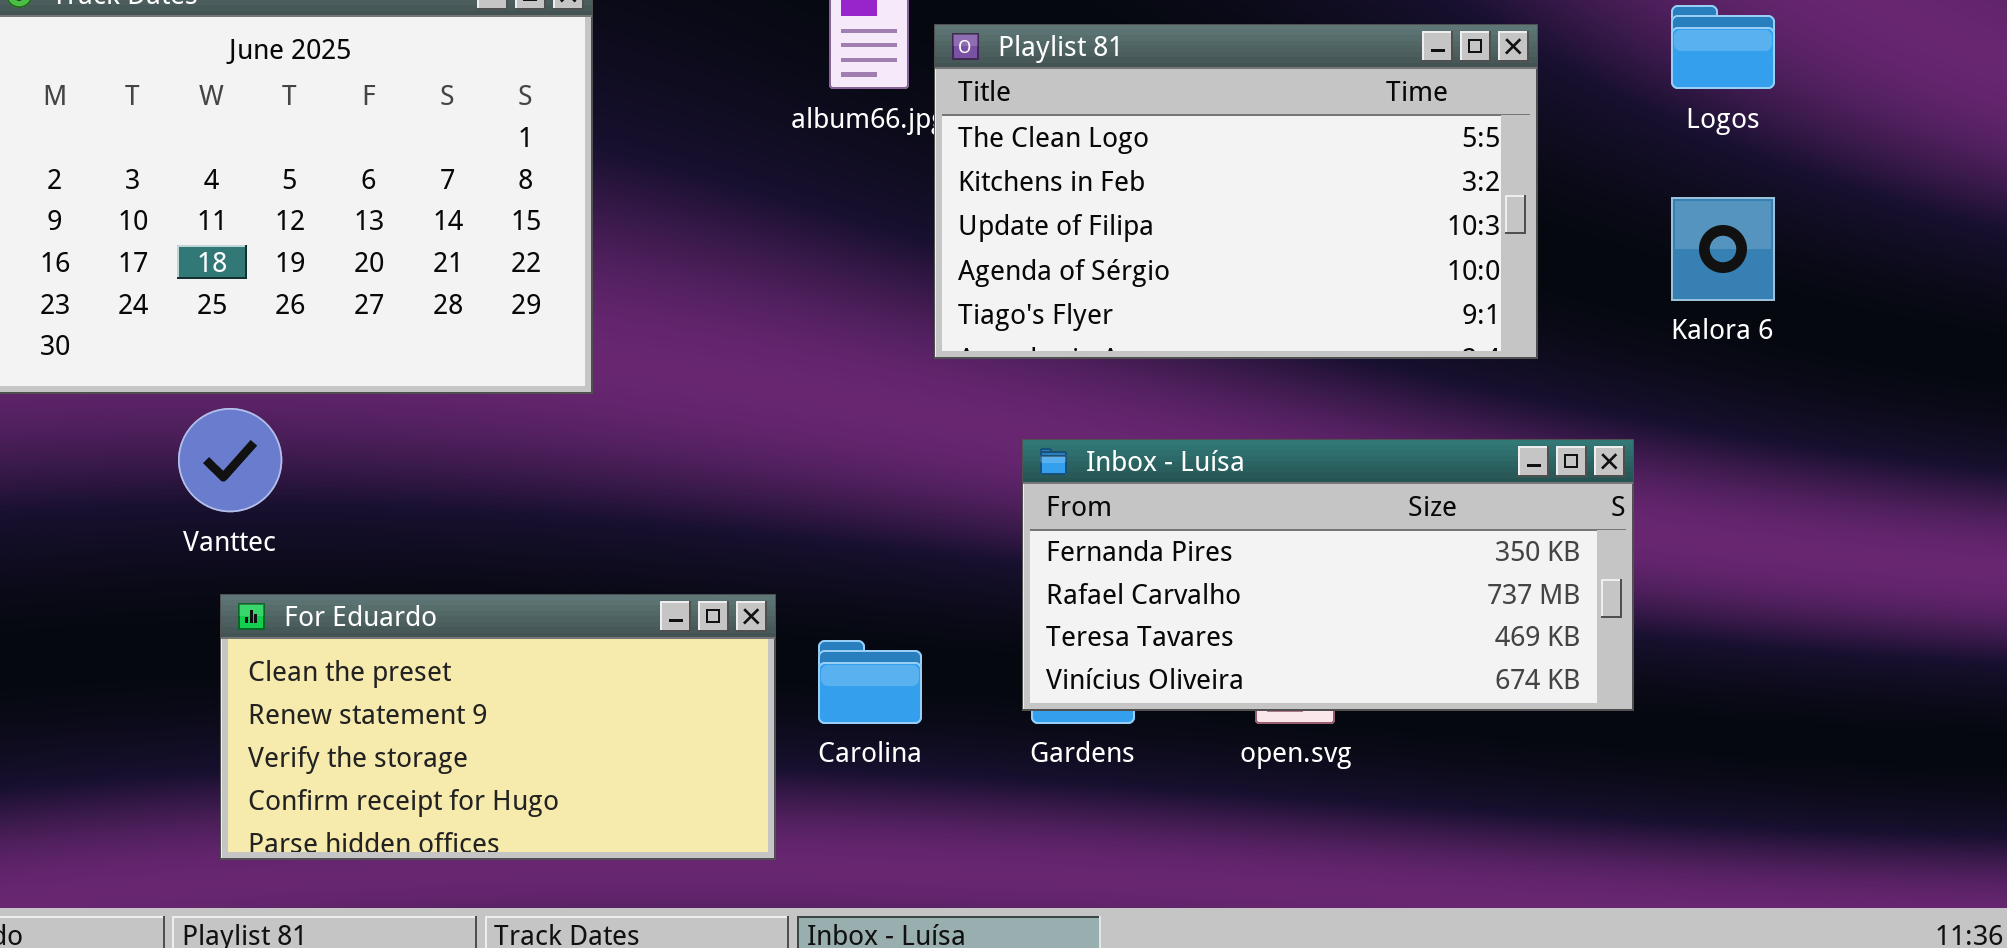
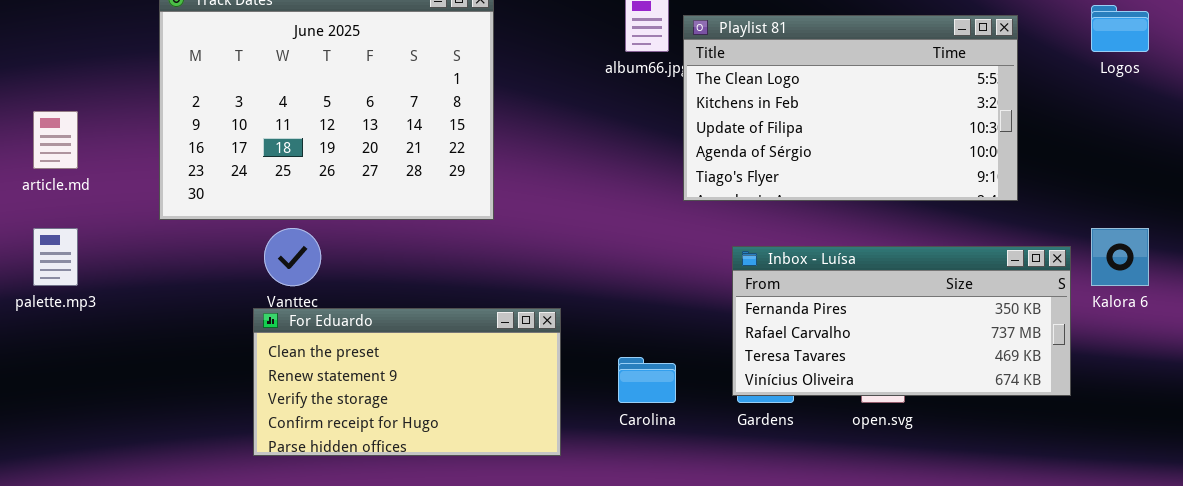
Kalora 6: [1671,197,1775,301] -> [1091,228,1149,286], moved
For Eduardo: [220,594,776,860] -> [253,308,561,456], moved

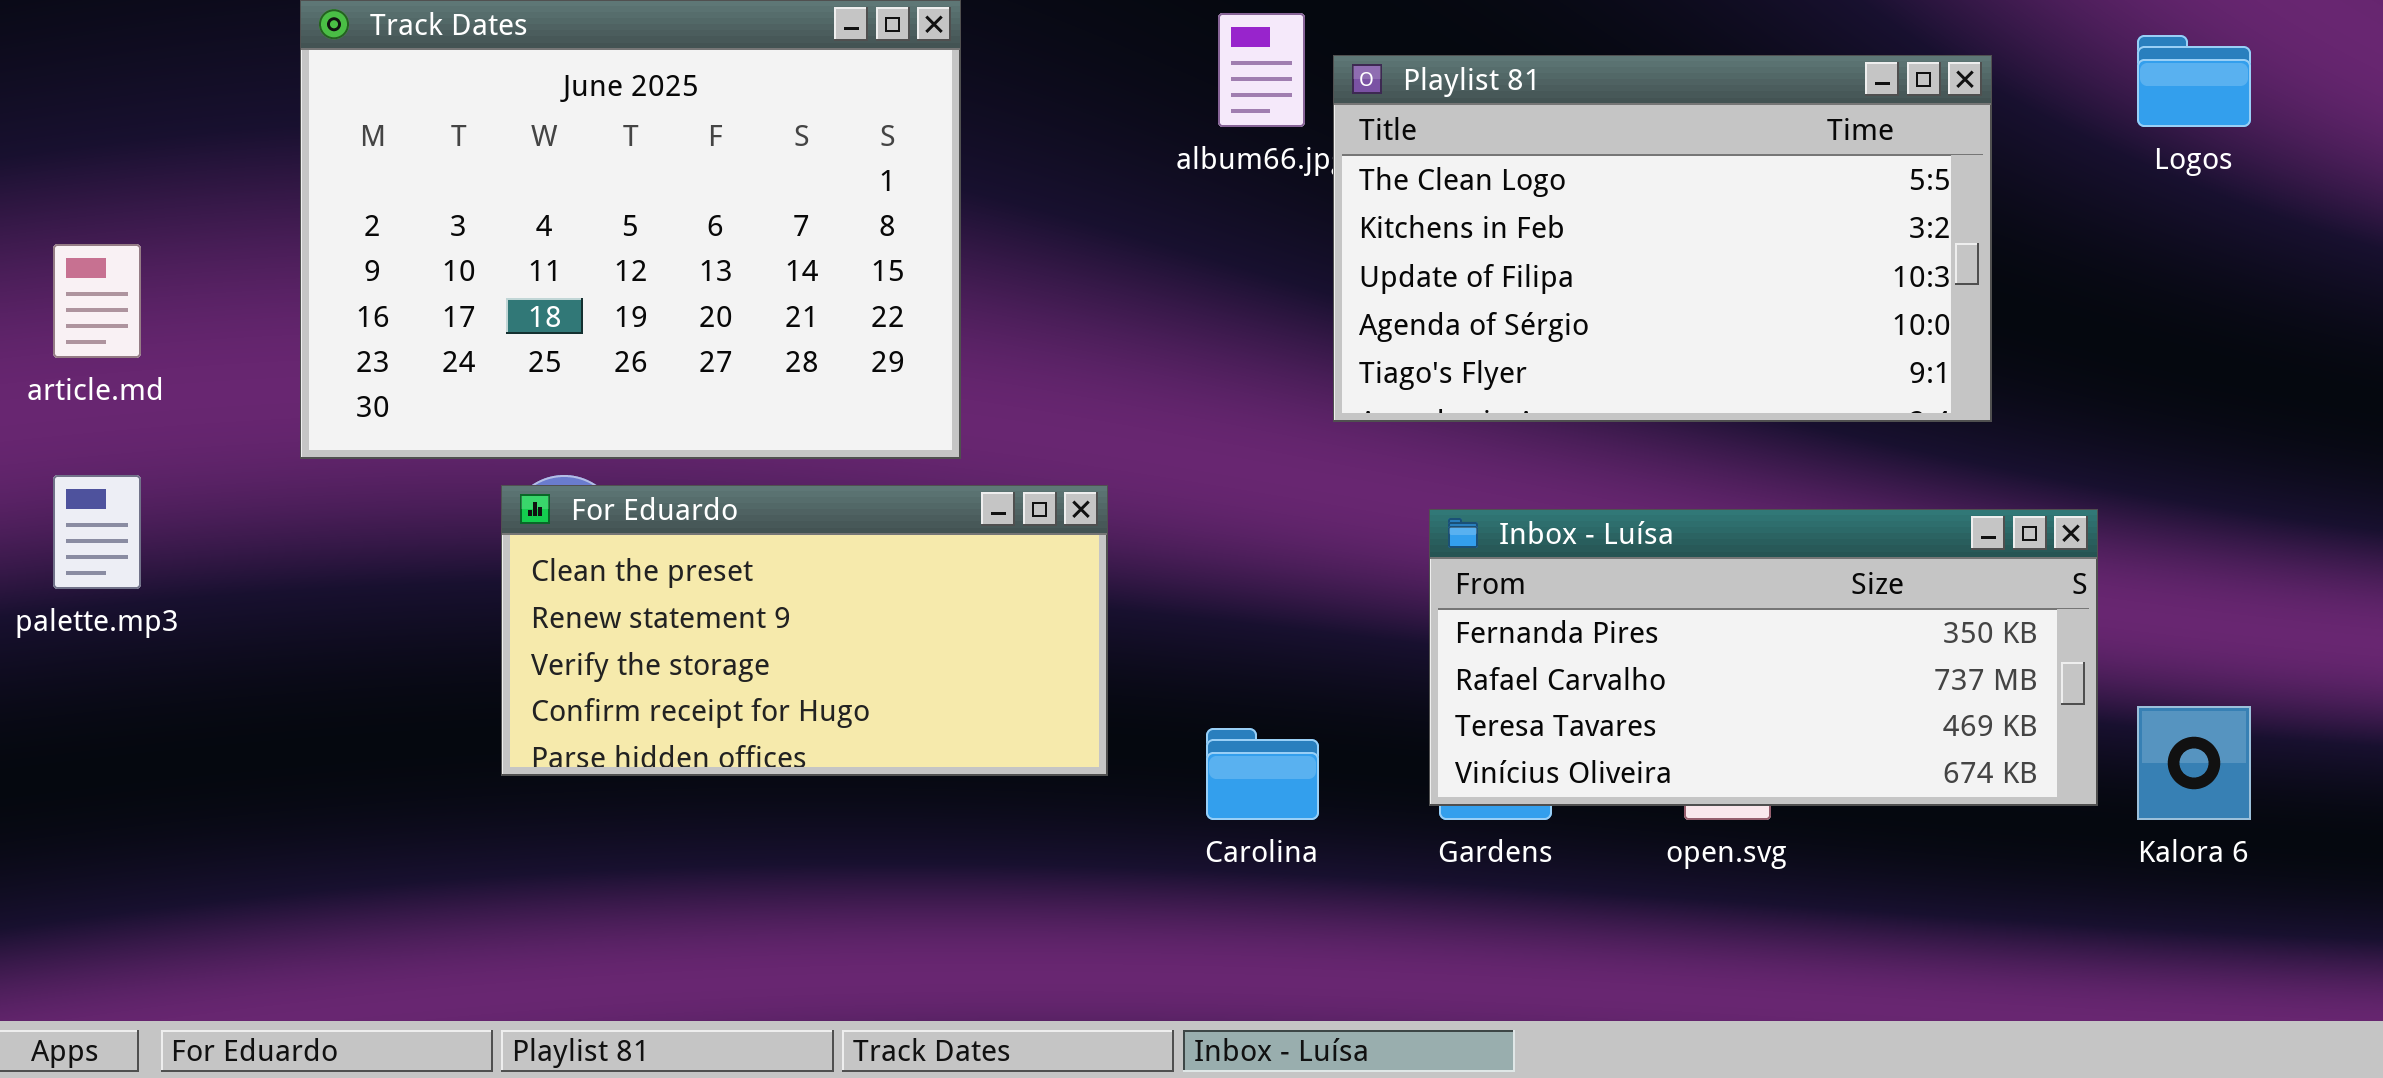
Kalora 6: [1091,228,1149,286] -> [2137,706,2251,820], moved
For Eduardo: [253,308,561,456] -> [501,485,1108,776], moved

